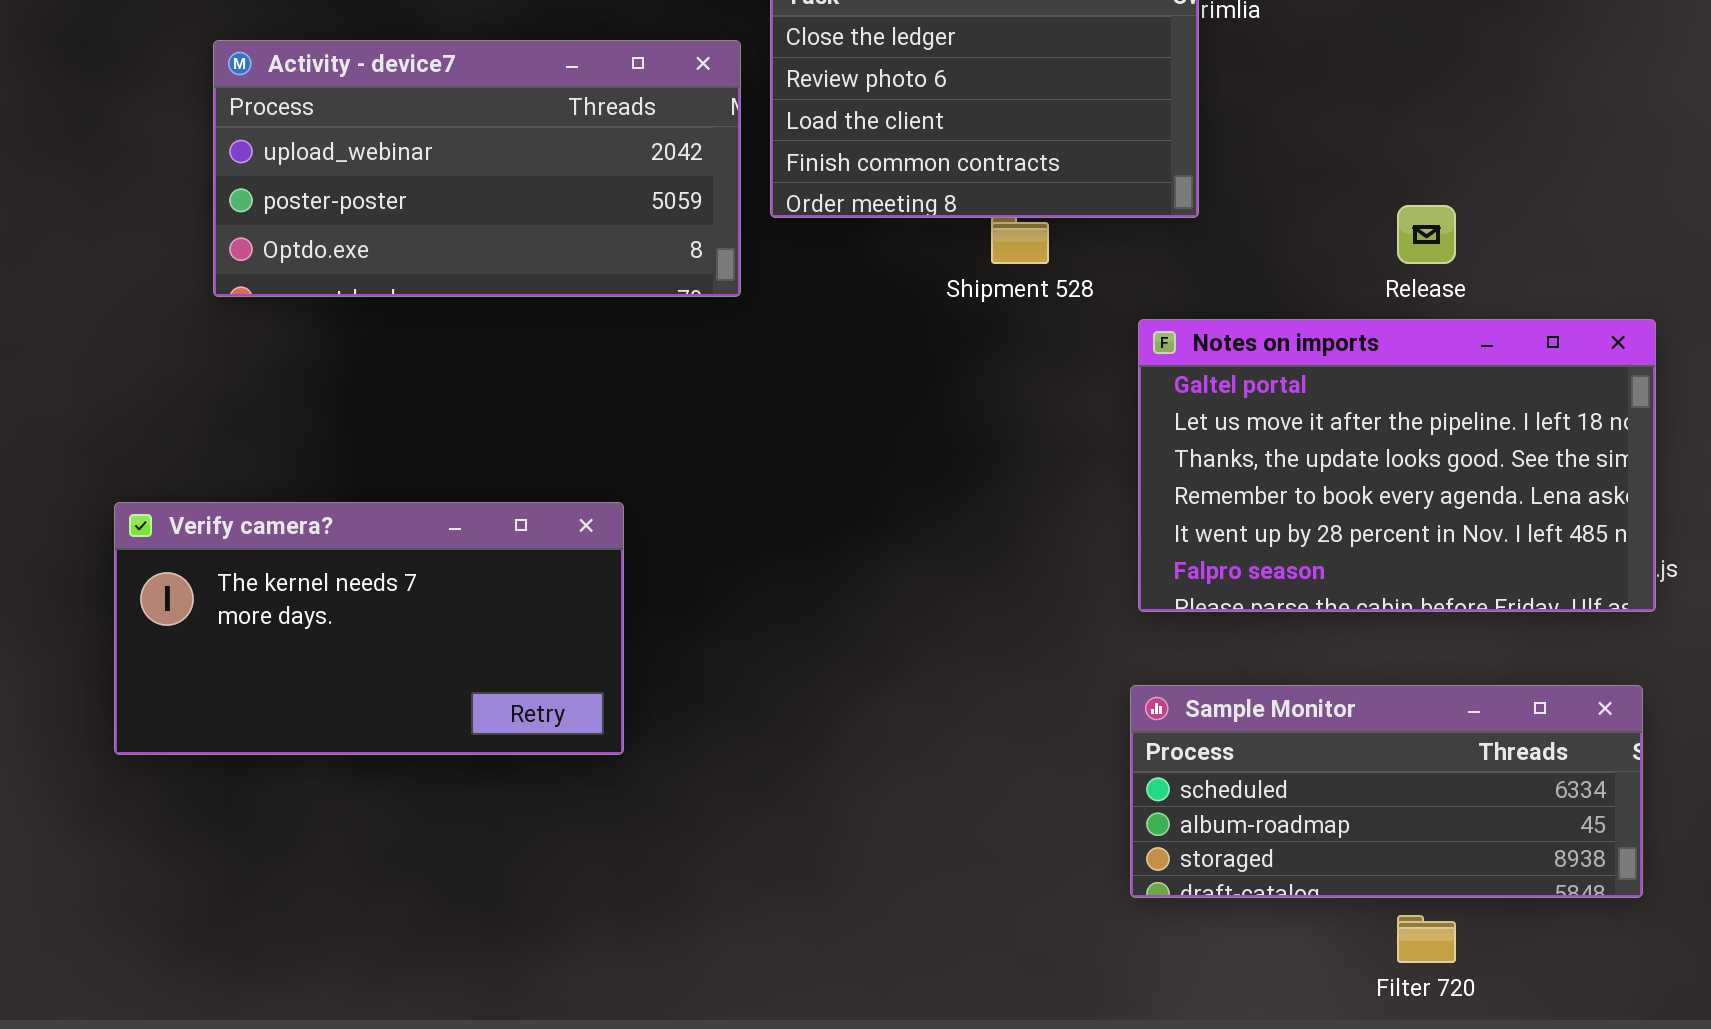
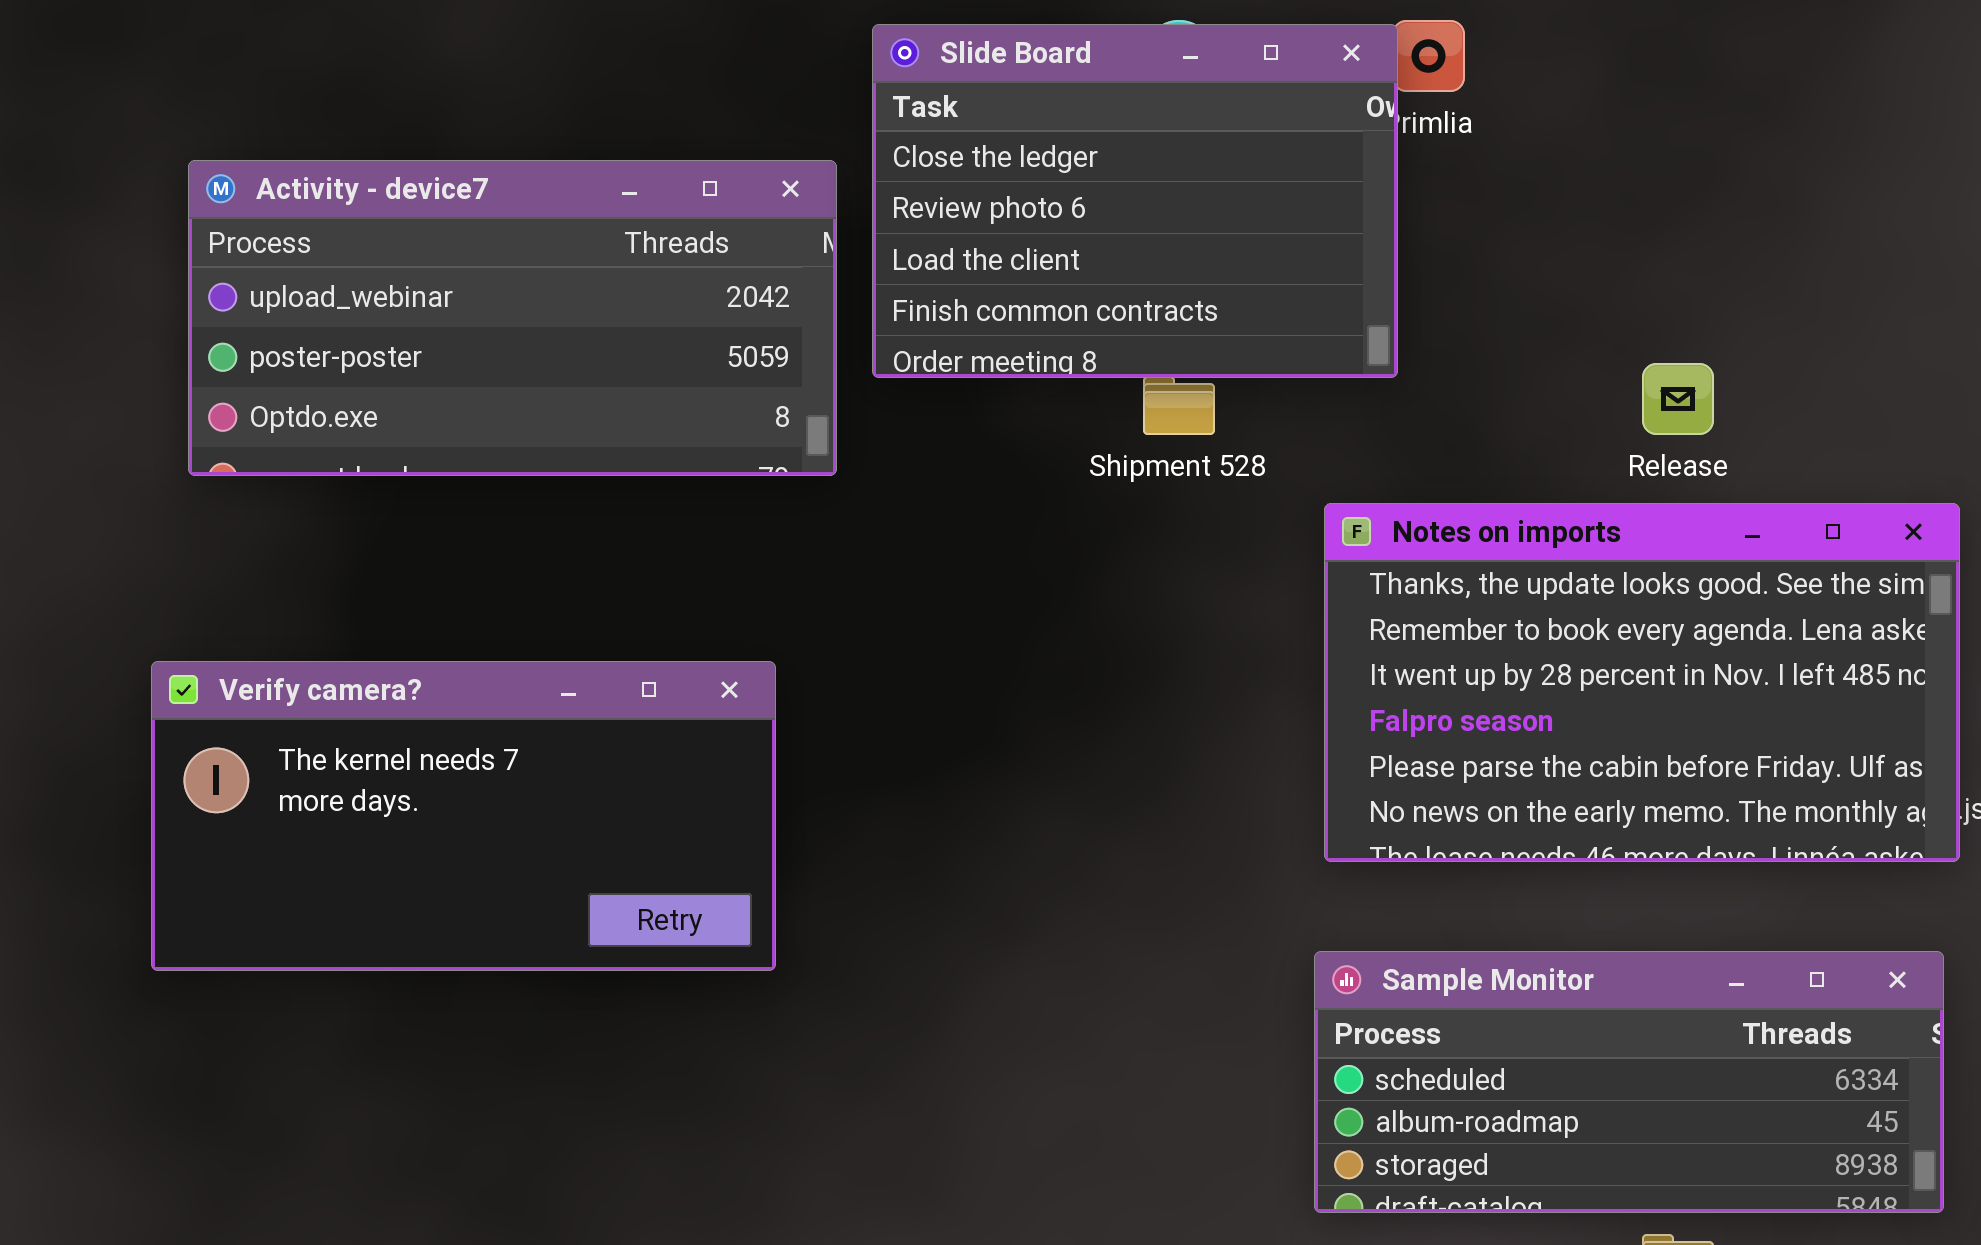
Notes on imports: [1138,319,1656,612] -> [1324,503,1960,862], scrolled down 2 rows
Verify camera?: [114,502,624,755] -> [151,661,776,971], moved

